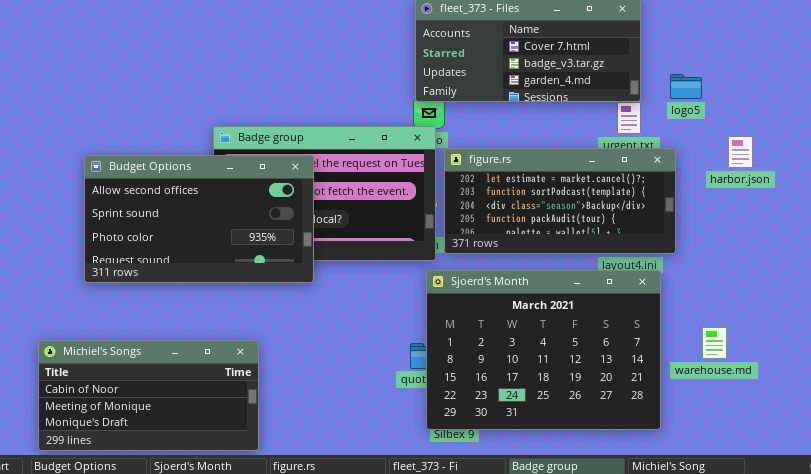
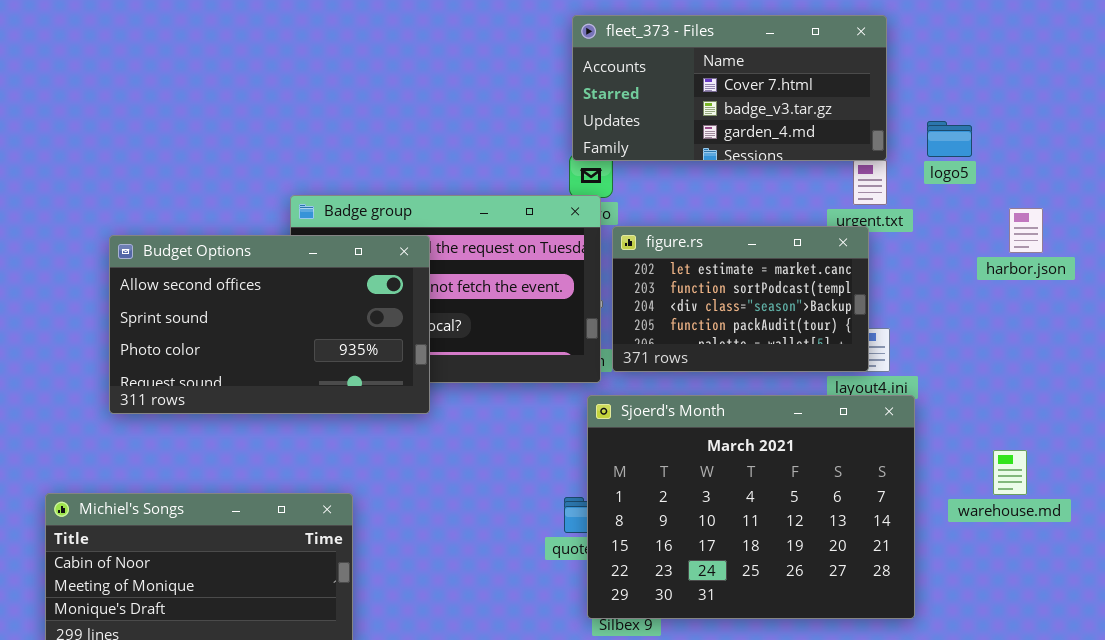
figure.rs: [444,148,676,254] -> [612,226,869,372], resized
warehouse.md: [702,327,727,359] -> [993,450,1027,495], moved

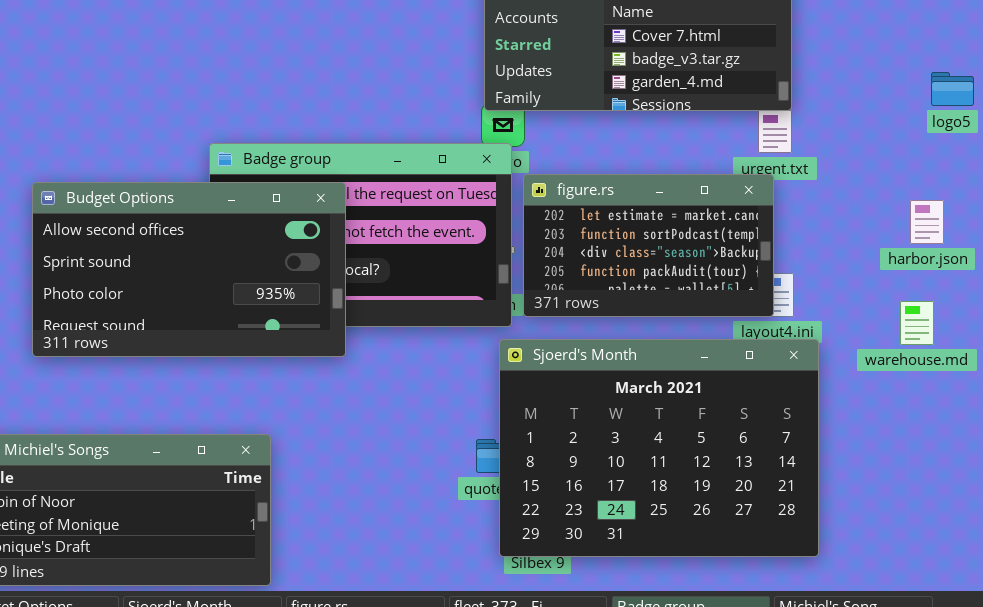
logo5: [927,121,972,157] -> [931,72,974,106], moved
harbor.json: [1009,208,1043,253] -> [910,200,944,244], moved
warehouse.md: [993,450,1027,495] -> [900,301,934,345], moved

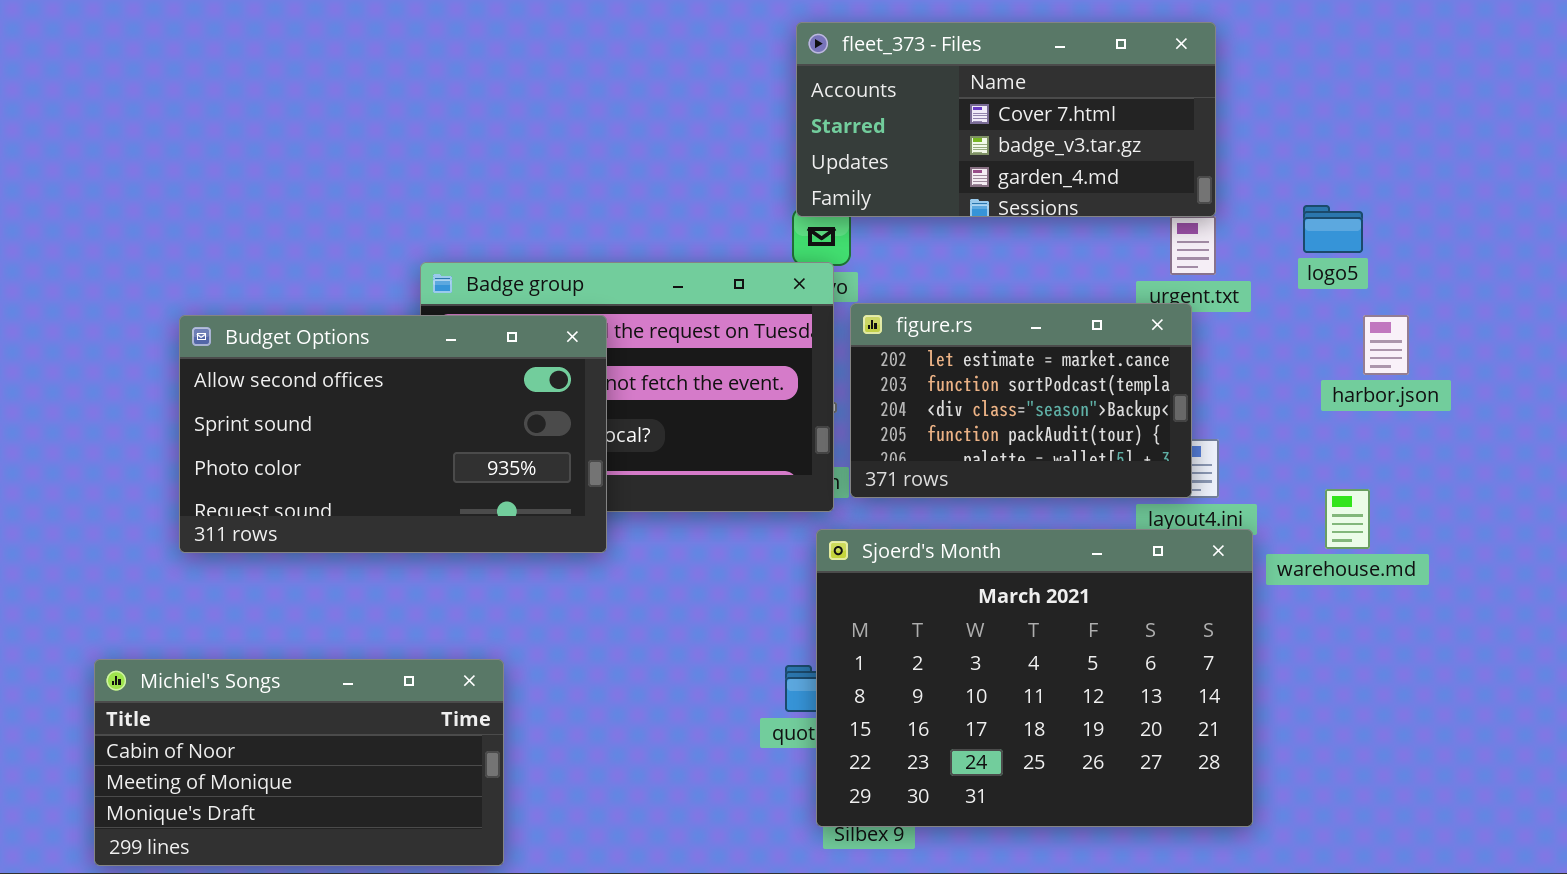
logo5: [931,72,974,106] -> [1303,205,1363,253], moved
harbor.json: [910,200,944,244] -> [1363,315,1409,375], moved
warehouse.md: [900,301,934,345] -> [1325,489,1370,549], moved

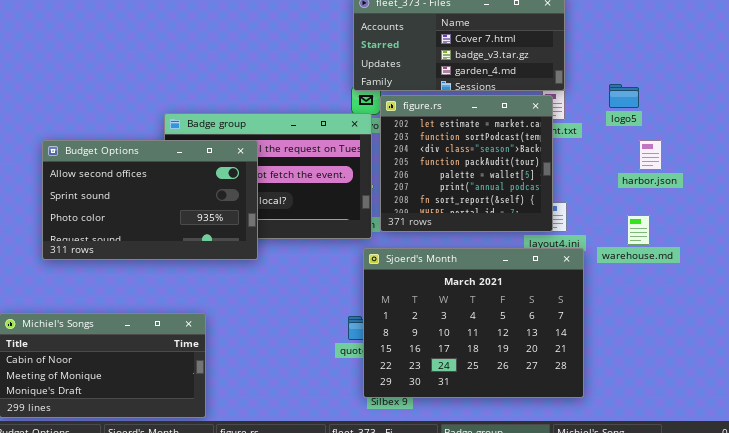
figure.rs: [850,303,1192,498] -> [380,95,553,232], resized
warehouse.md: [1325,489,1370,549] -> [627,215,650,245], moved

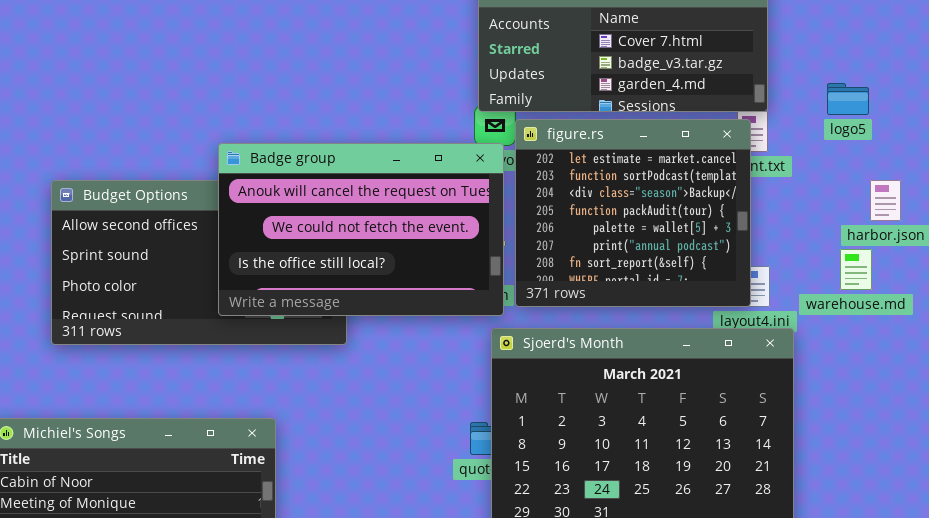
logo5: [609,84,639,108] -> [827,83,869,115], moved
Badge group: [164,113,372,239] -> [218,143,504,316], raised
warehouse.md: [627,215,650,245] -> [840,249,872,290], moved

